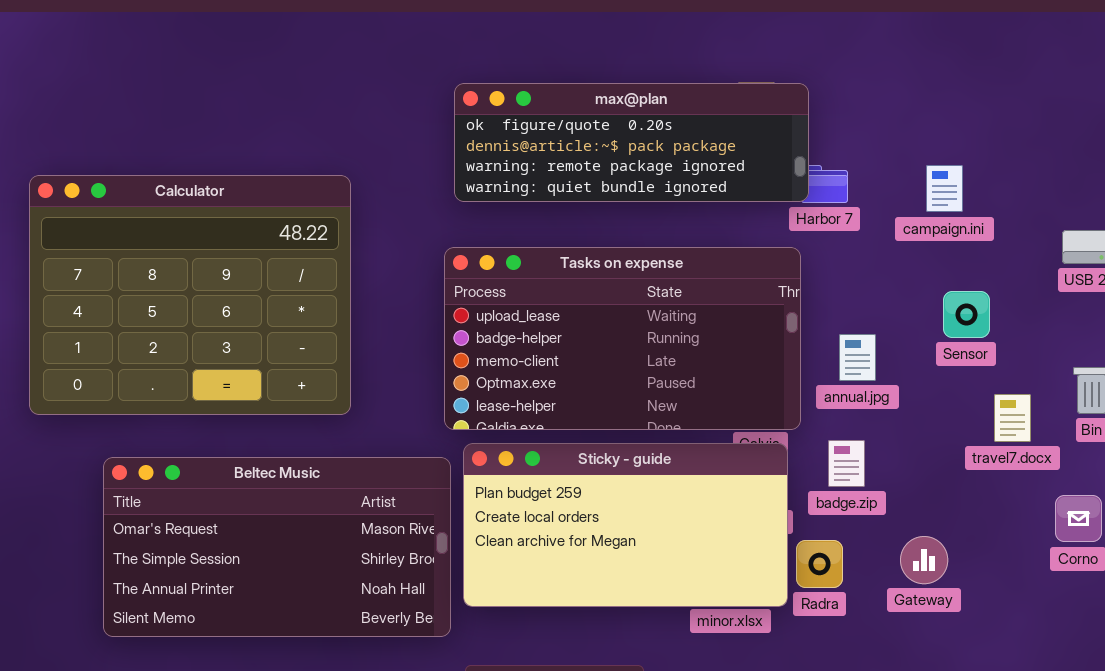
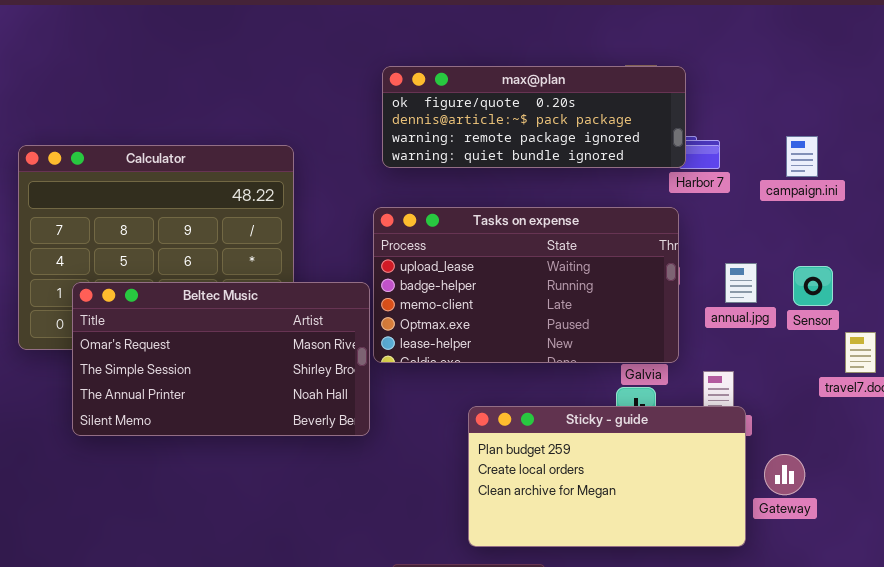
Sensor: [943,291,990,338] -> [793,266,833,306], moved
annual.jpg: [839,334,876,381] -> [725,263,757,303], moved
Sticky - guide: [463,443,788,607] -> [468,406,746,547], moved
Beltec Music: [103,457,451,637] -> [72,282,370,436], moved

